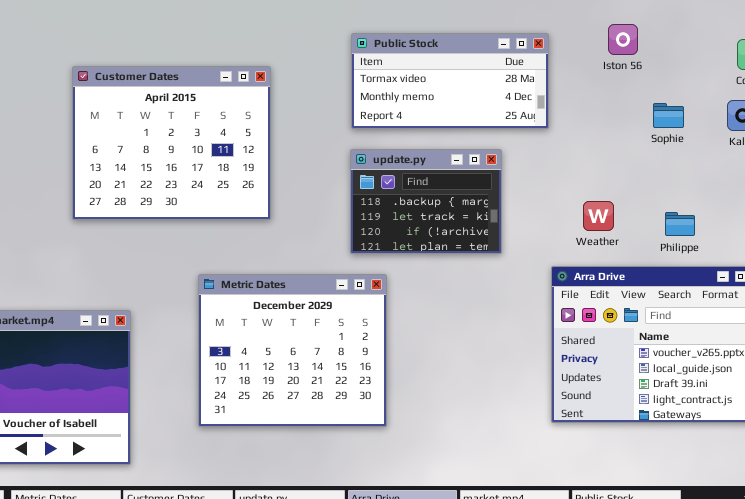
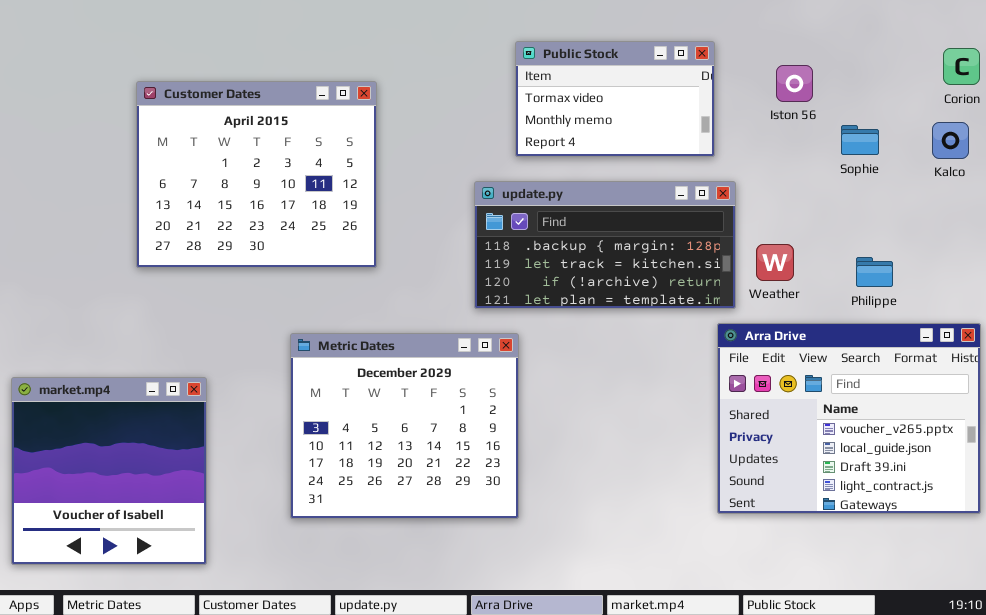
Iston 56: [608,24,638,55] -> [776,65,813,102], moved
Public Stock: [351,33,549,129] -> [515,41,715,157], resized
update.py: [350,149,502,254] -> [474,181,736,309], resized

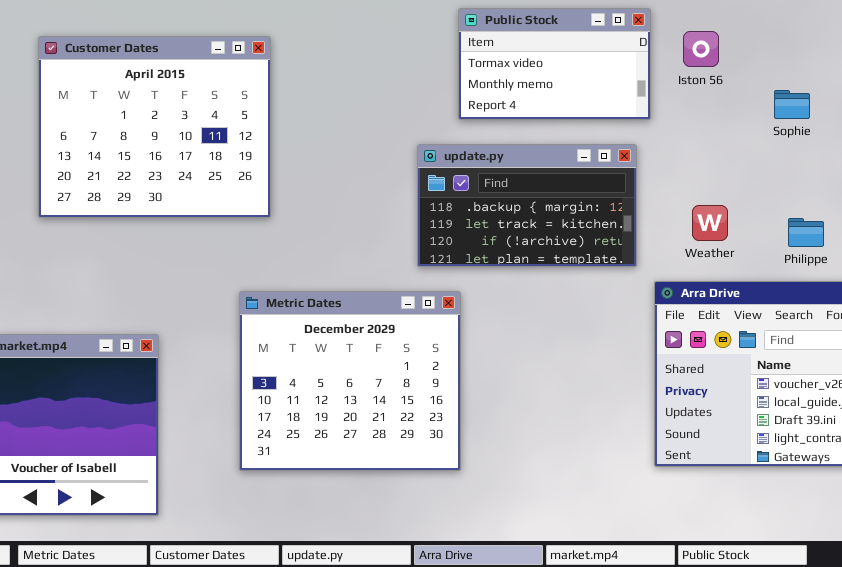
Iston 56: [776,65,813,102] -> [683,31,719,67], moved
Customer Dates: [136,81,377,268] -> [38,36,271,218], moved
update.py: [474,181,736,309] -> [417,144,637,267], resized

